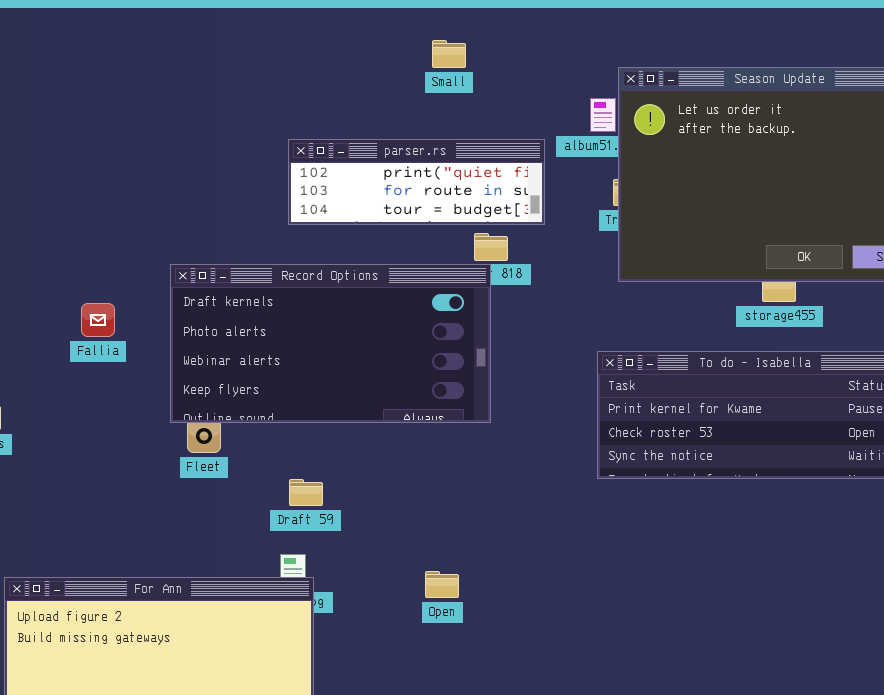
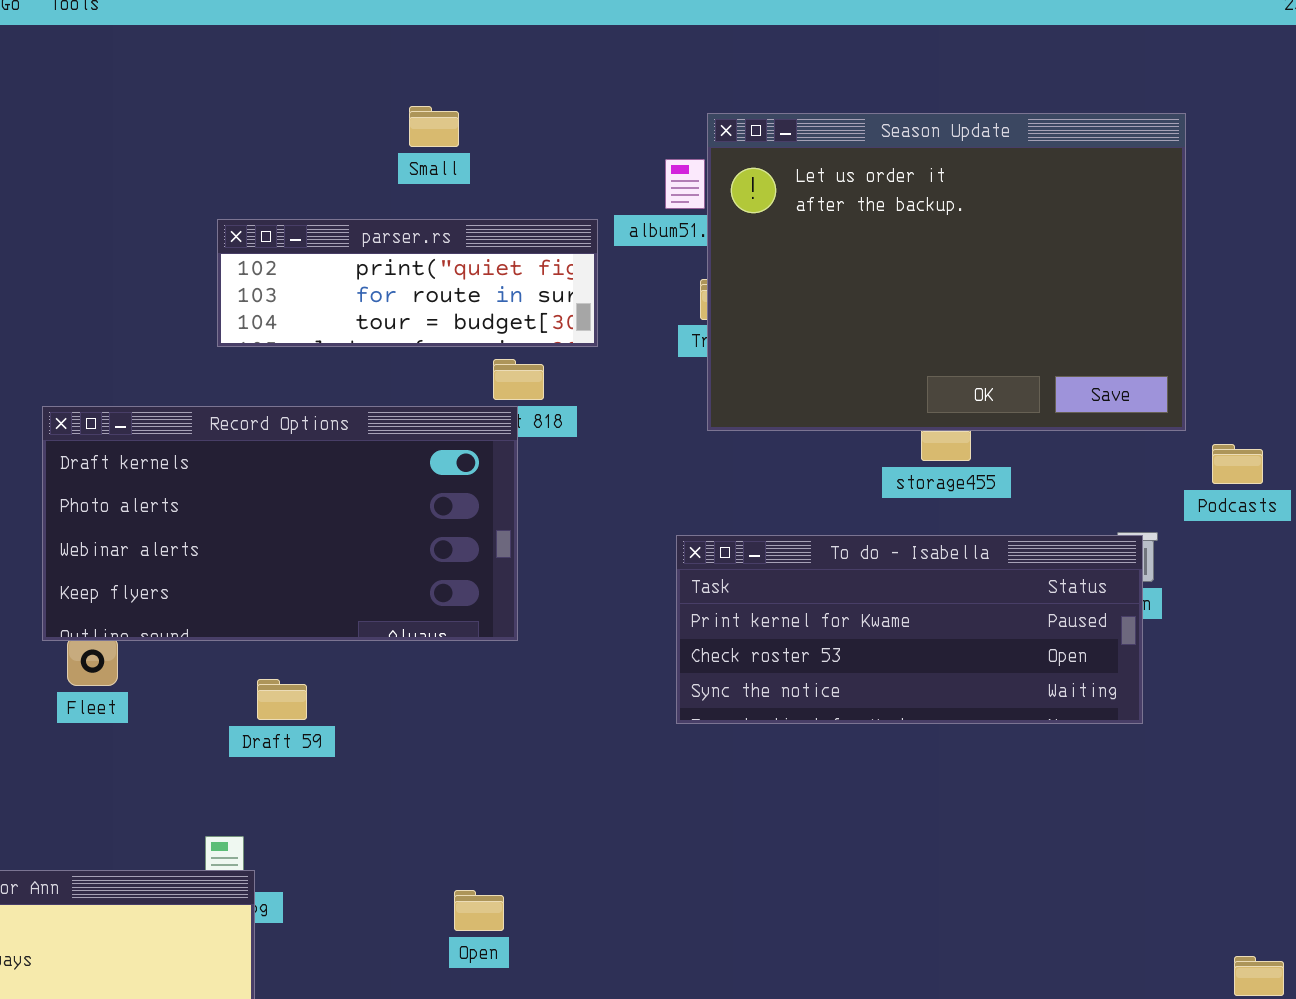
Small: [432,40,466,68] -> [409,106,459,147], moved
Draft 59: [289,479,323,506] -> [257,679,307,720], moved
Open: [425,571,459,598] -> [454,890,504,931], moved

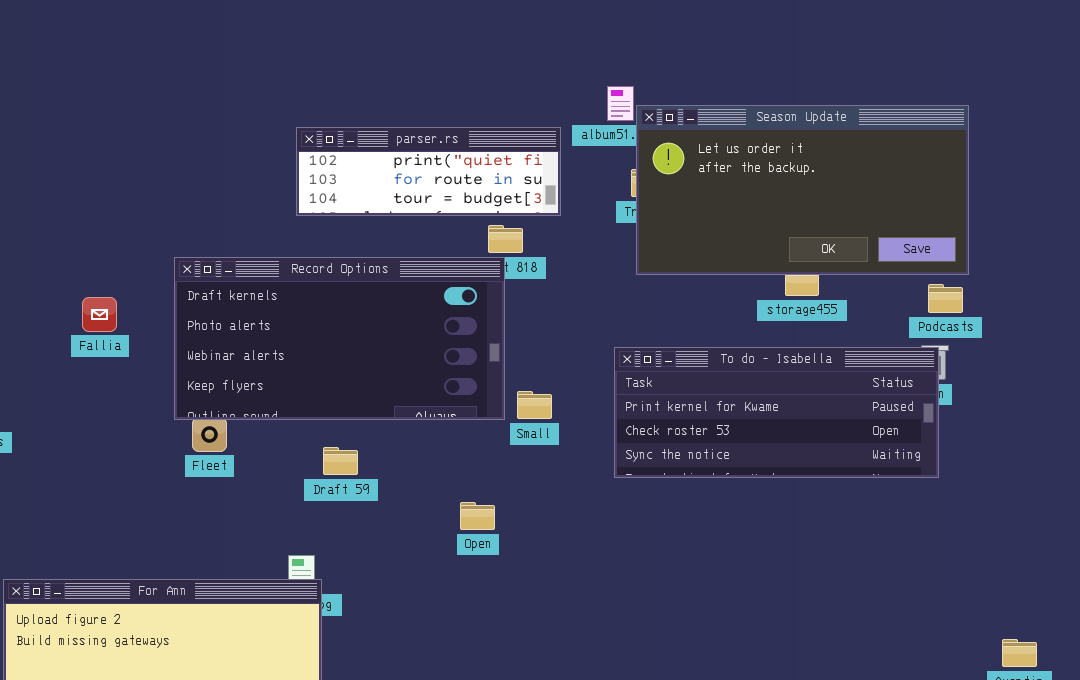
Small: [409,106,459,147] -> [517,391,552,419], moved
Season Update: [707,113,1186,431] -> [636,105,969,275], resized
Podcasts: [1212,444,1263,484] -> [928,284,963,313], moved
Open: [454,890,504,931] -> [460,502,495,530], moved

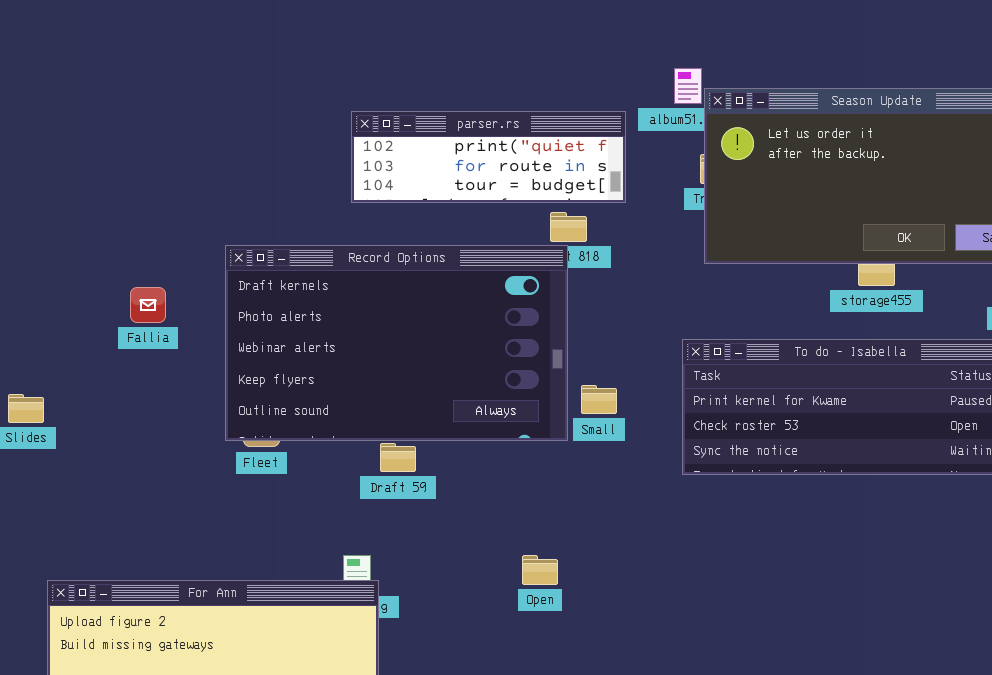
Record Options: [174,257,505,420] -> [225,245,568,441], resized
Open: [460,502,495,530] -> [522,555,558,585], moved

